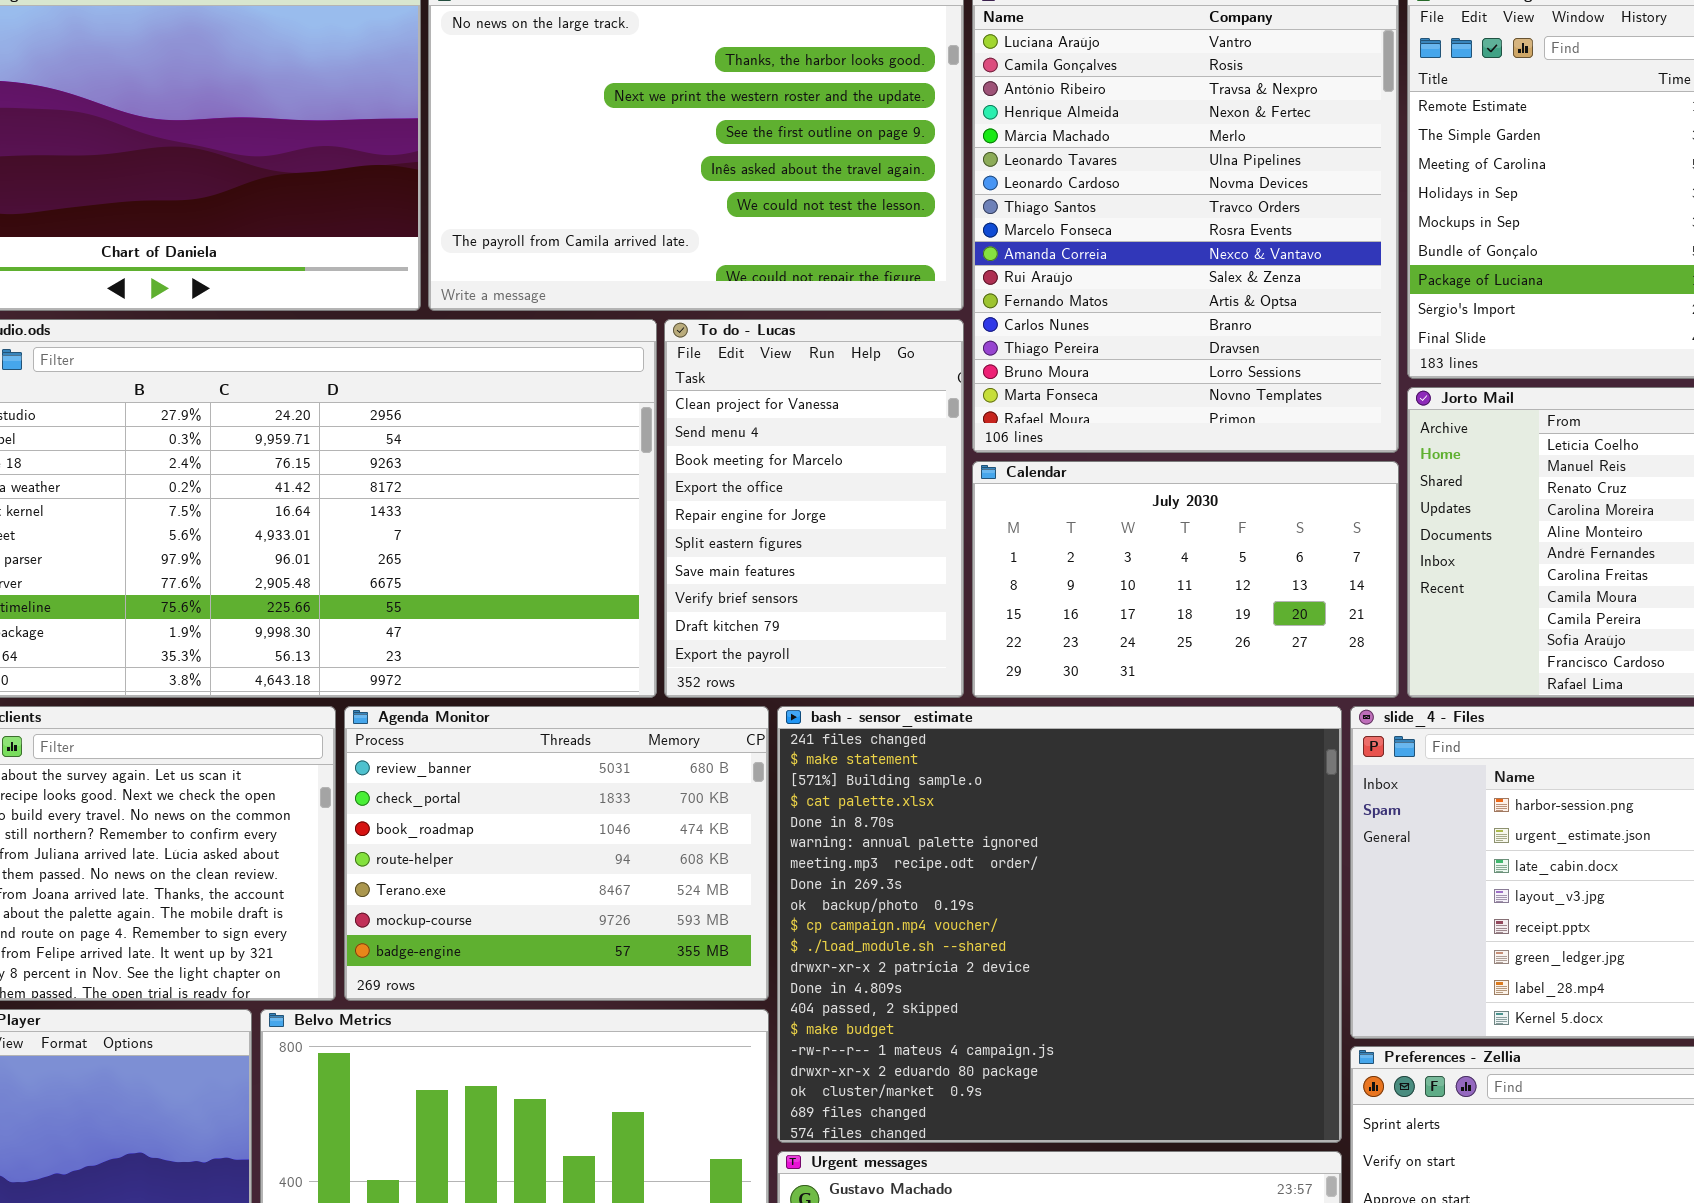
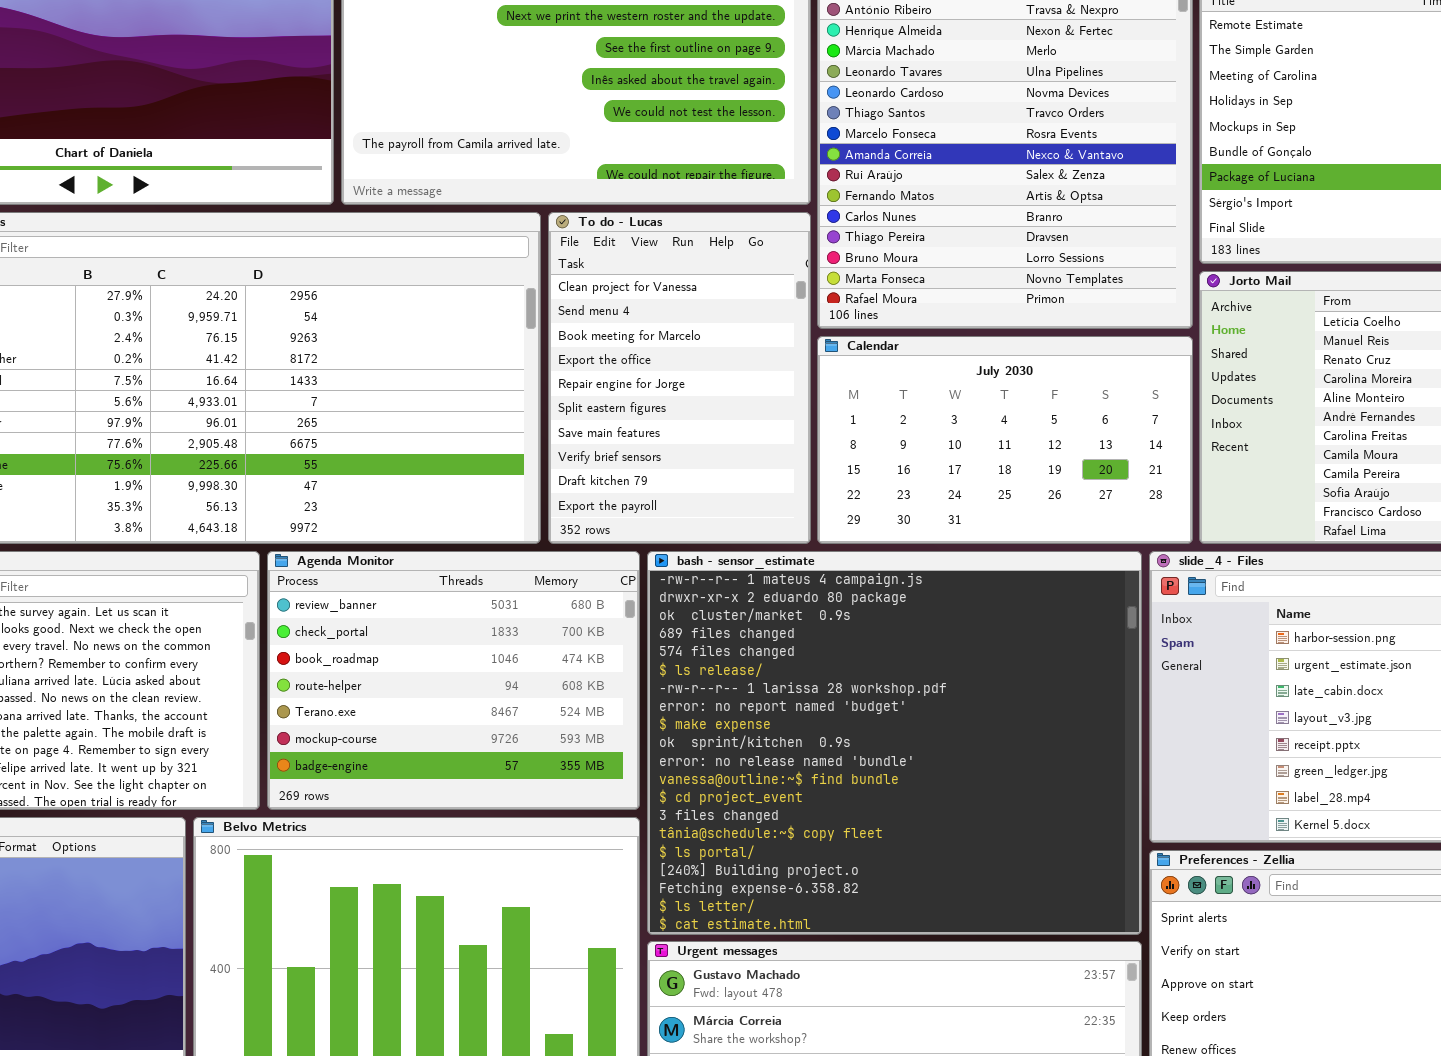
bash - sensor_estimate: [777,706,1342,1143] -> [647,551,1142,935], scrolled down 15 rows

